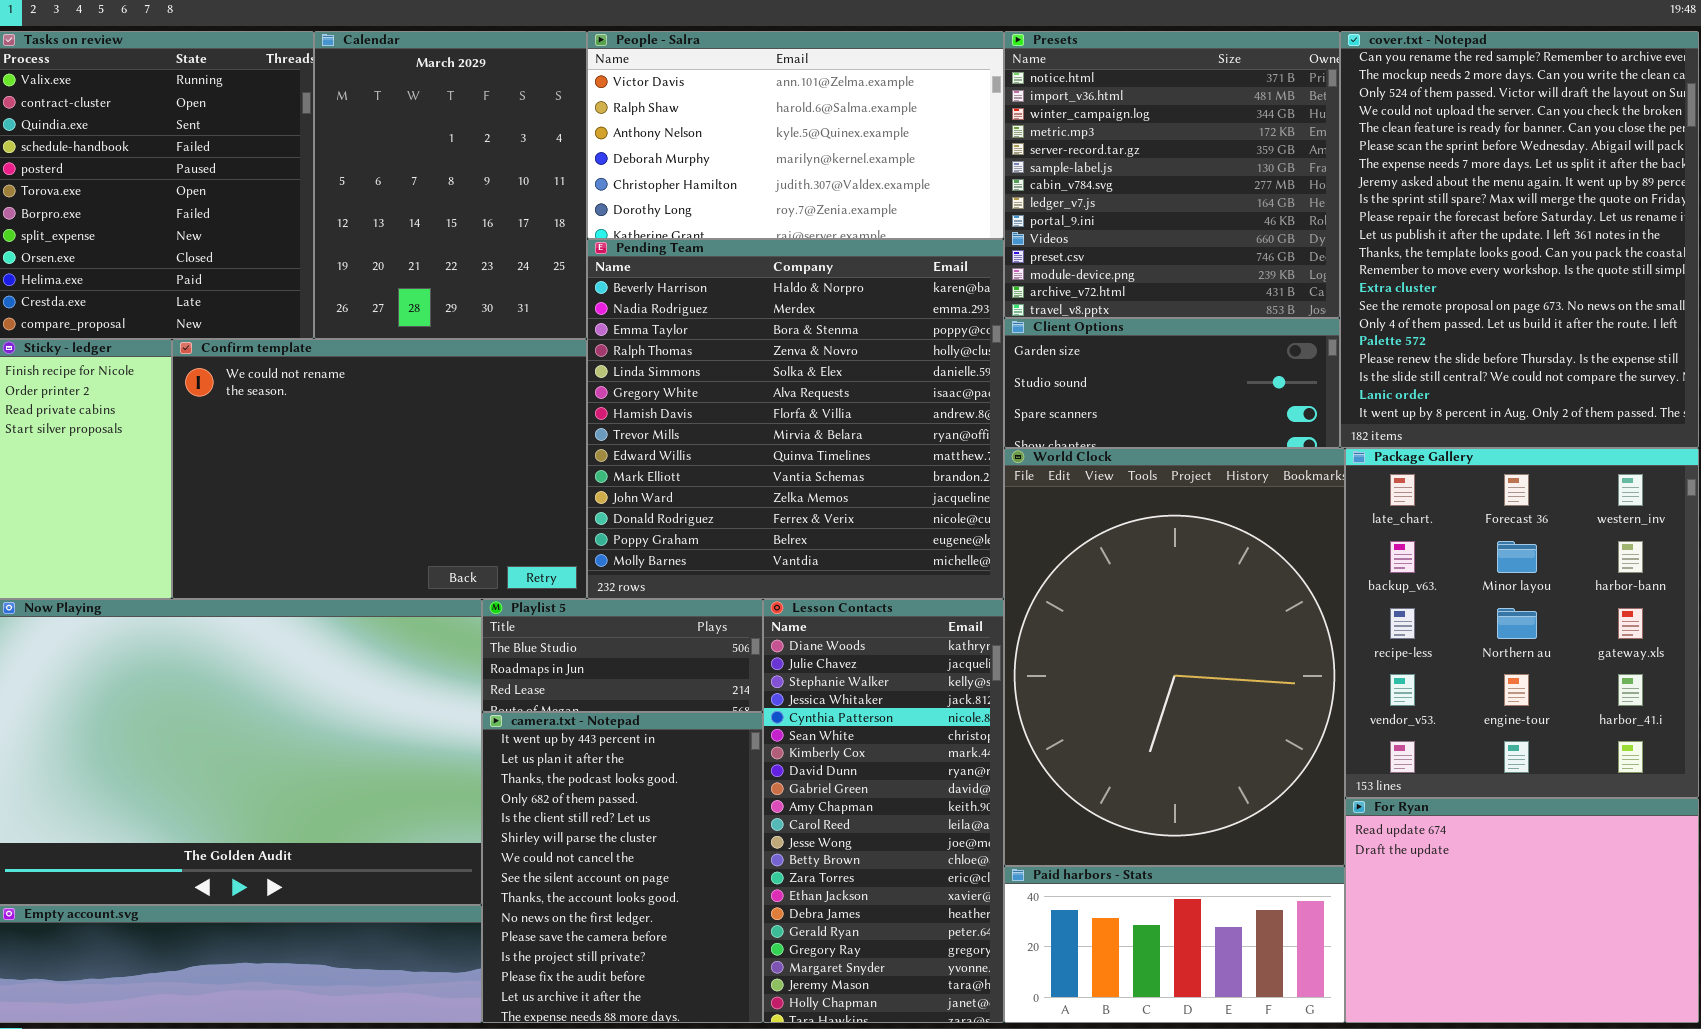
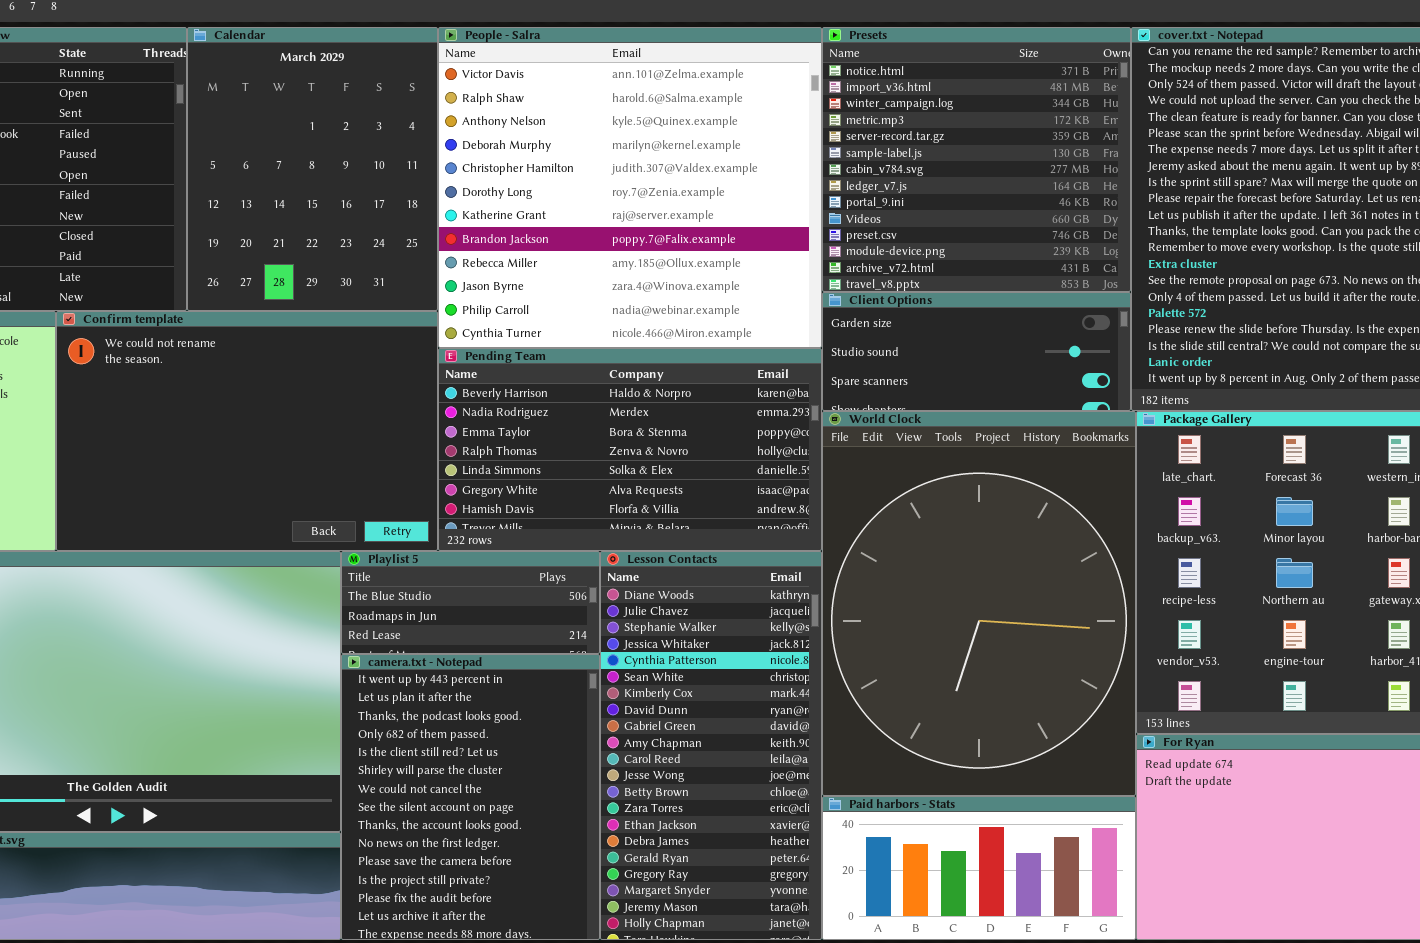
People - Salra: [587,31,1004,239] -> [438,27,822,348], resized
Pending Team: [587,239,1004,599] -> [438,348,822,551], resized

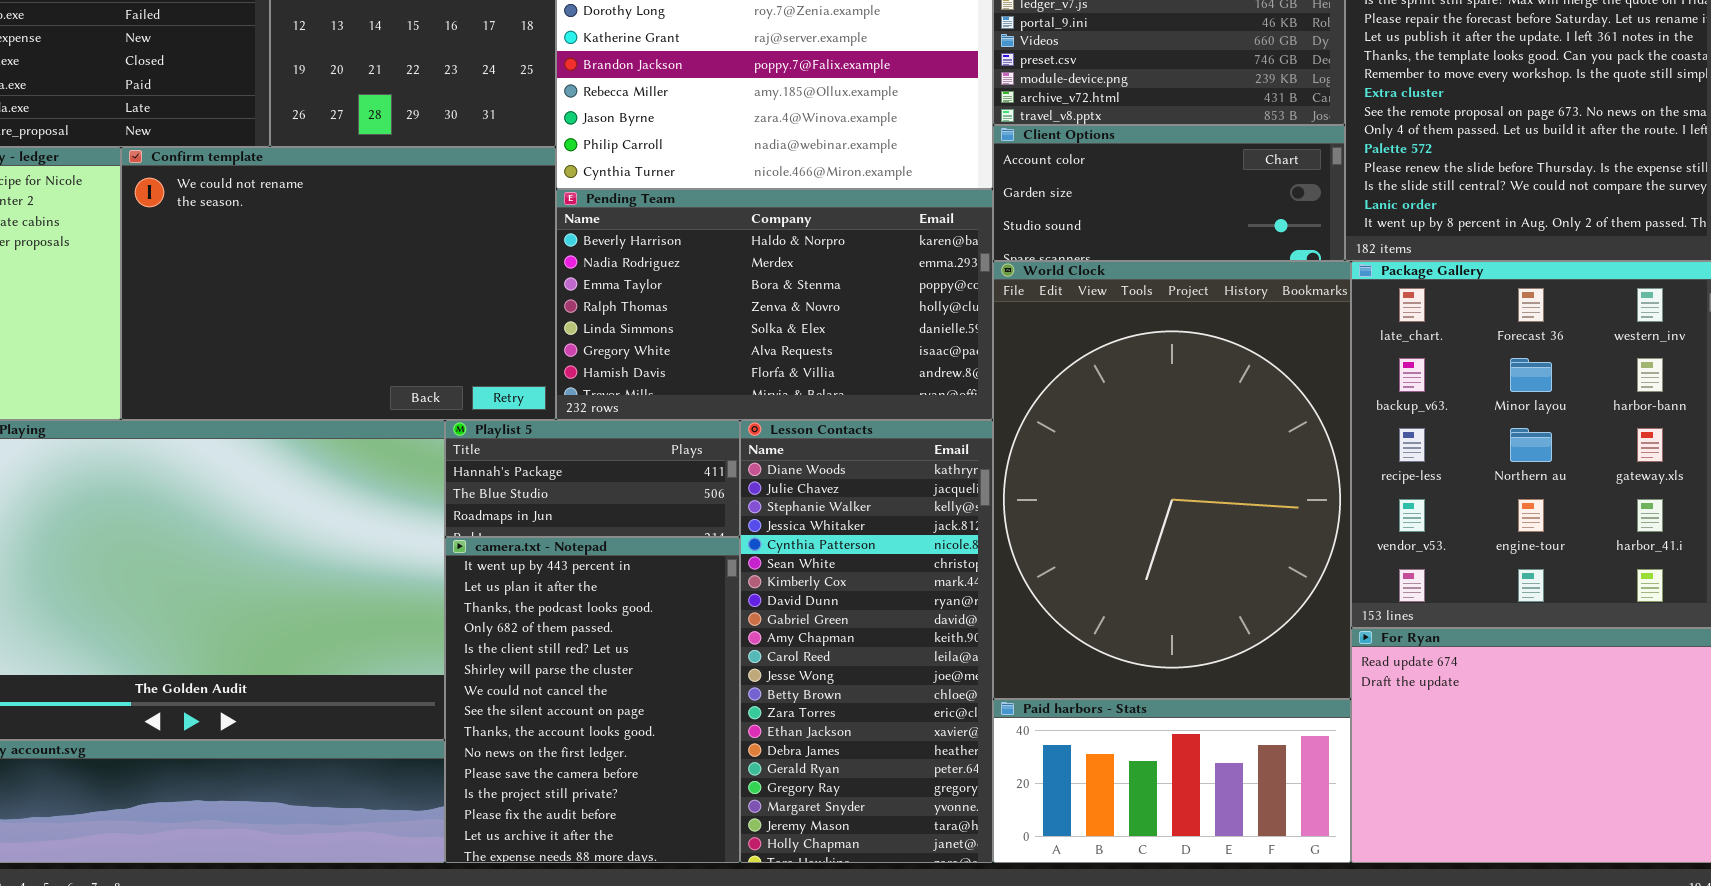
Client Options: [822,292,1131,411] -> [993,125,1345,261], scrolled up 1 row
Playlist 5: [341,551,600,654] -> [445,420,740,537], scrolled up 1 row

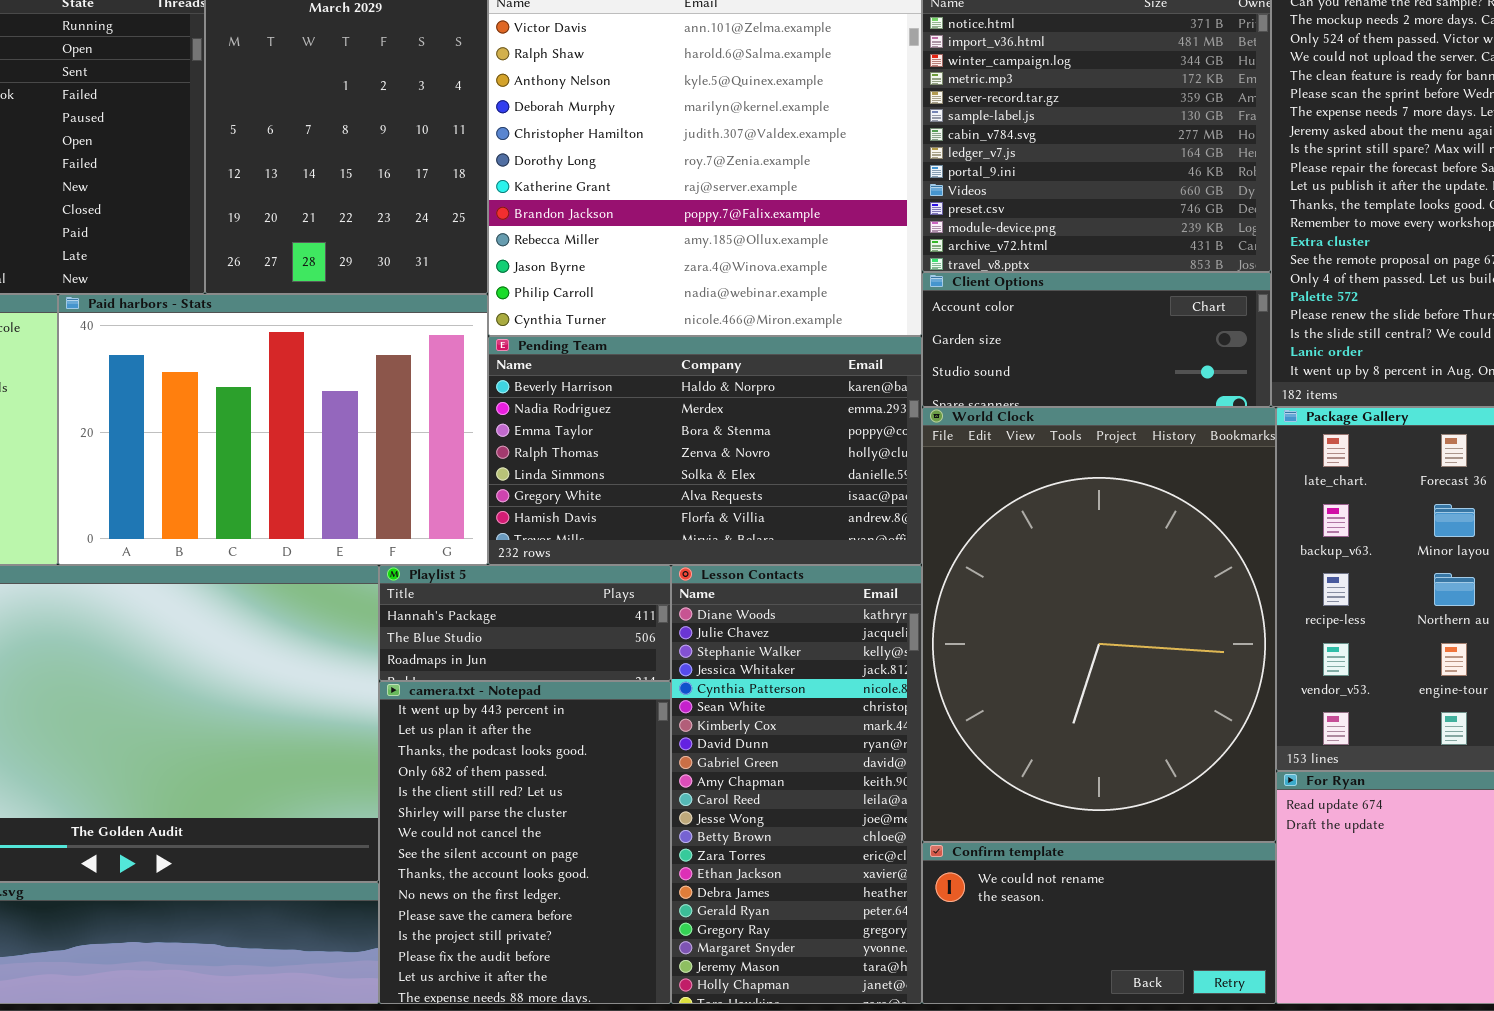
Confirm template: [121,147,556,420] -> [922,842,1276,1004], moved, resized
Paid harbors - Stats: [993,699,1351,863] -> [58,294,488,565], moved, resized

